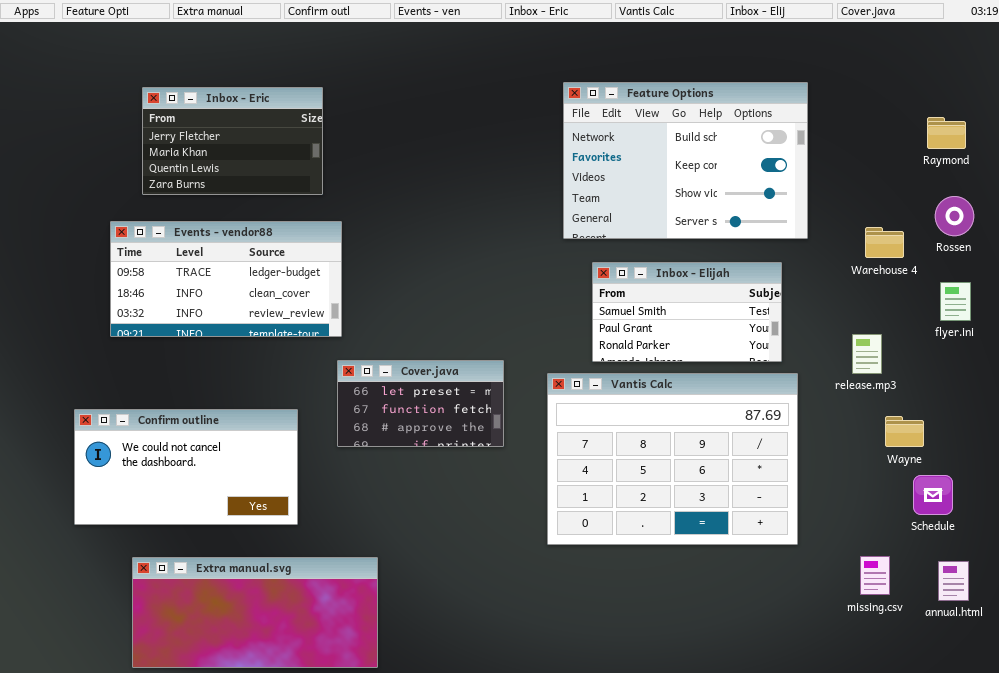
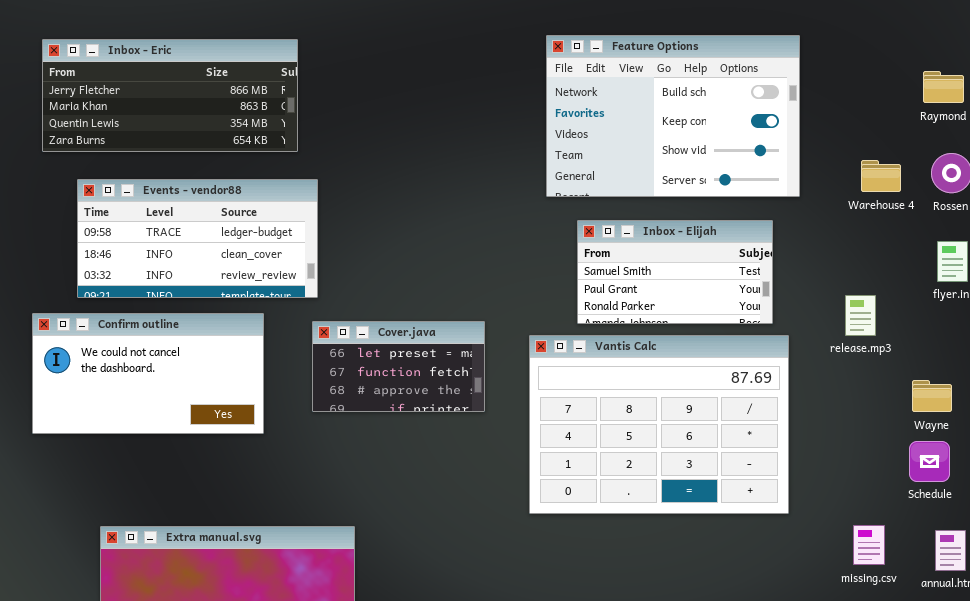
Inbox - Eric: [142,87,323,195] -> [42,39,298,152], resized
Warehouse 4: [865,227,904,258] -> [861,160,901,192], moved
Confirm outline: [74,409,298,525] -> [32,313,264,434], moved
Wayne: [885,416,924,447] -> [912,380,952,412], moved

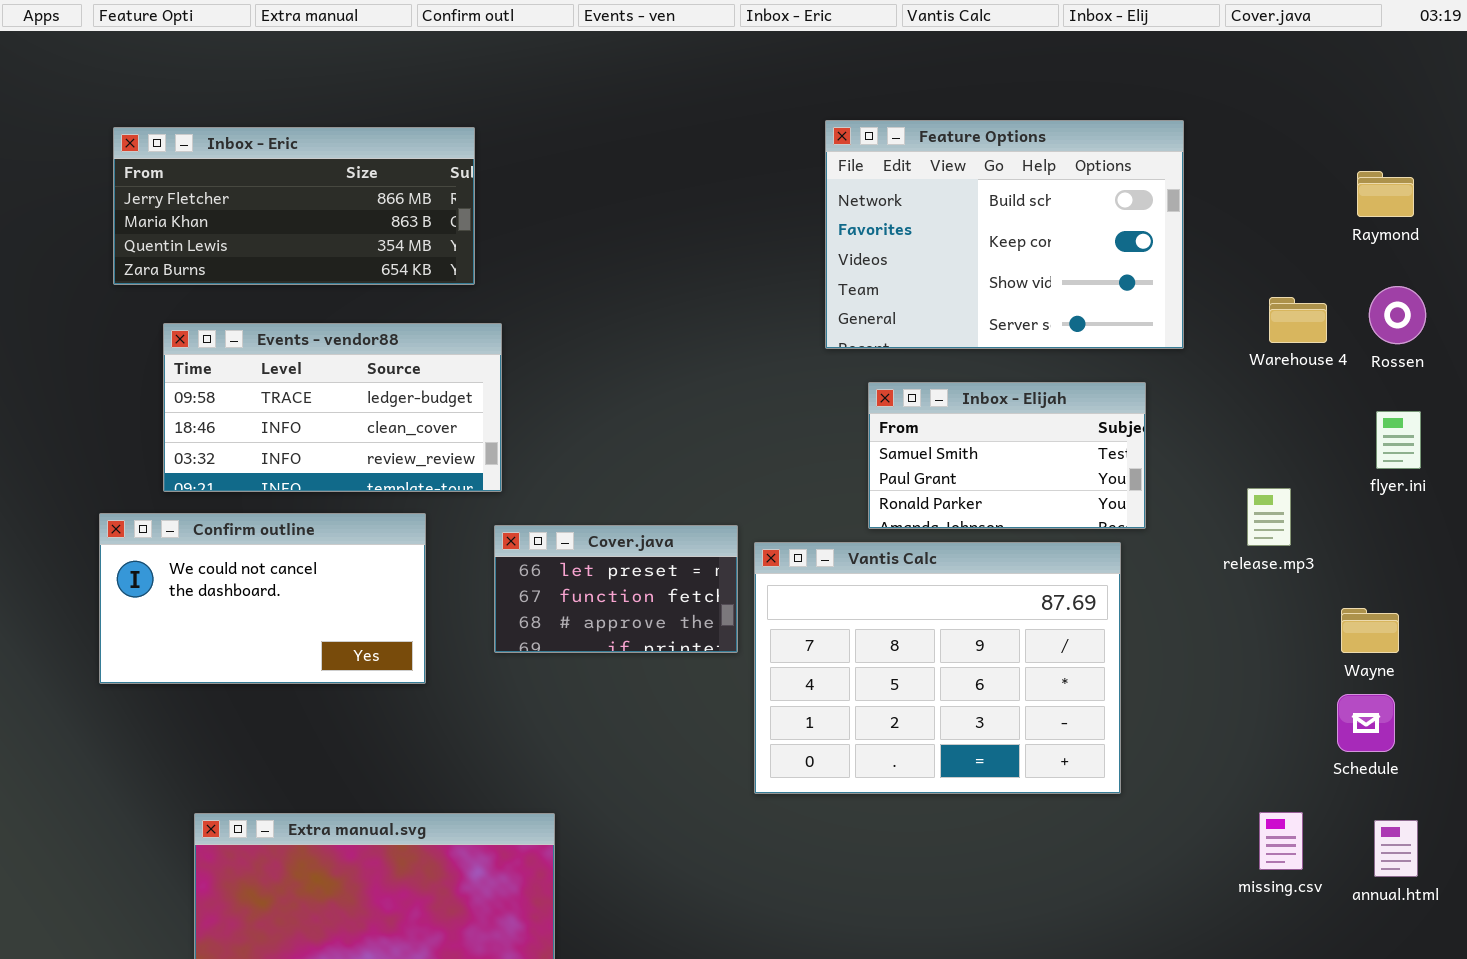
Vantis Calc: [529,335,789,514] -> [754,542,1121,794], moved

